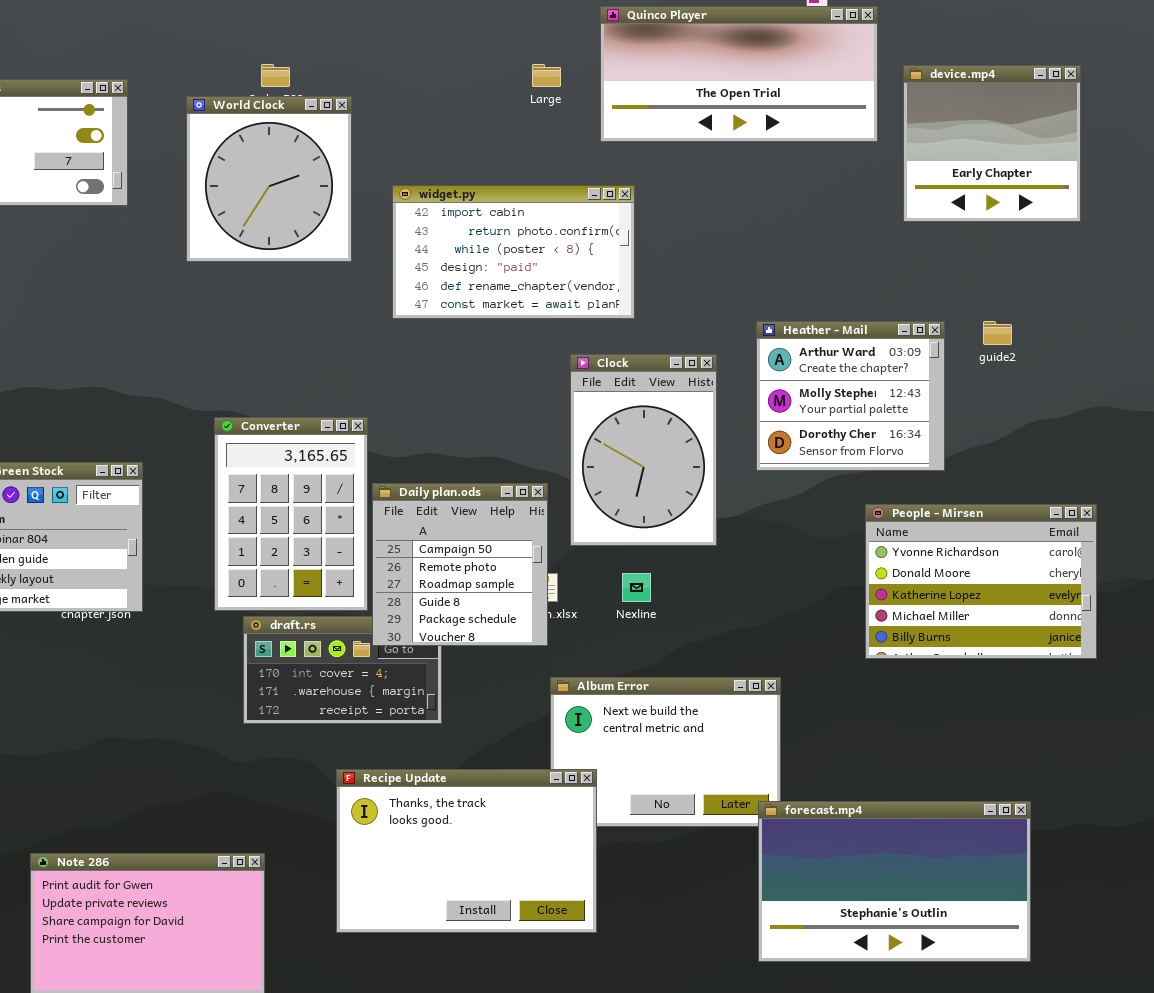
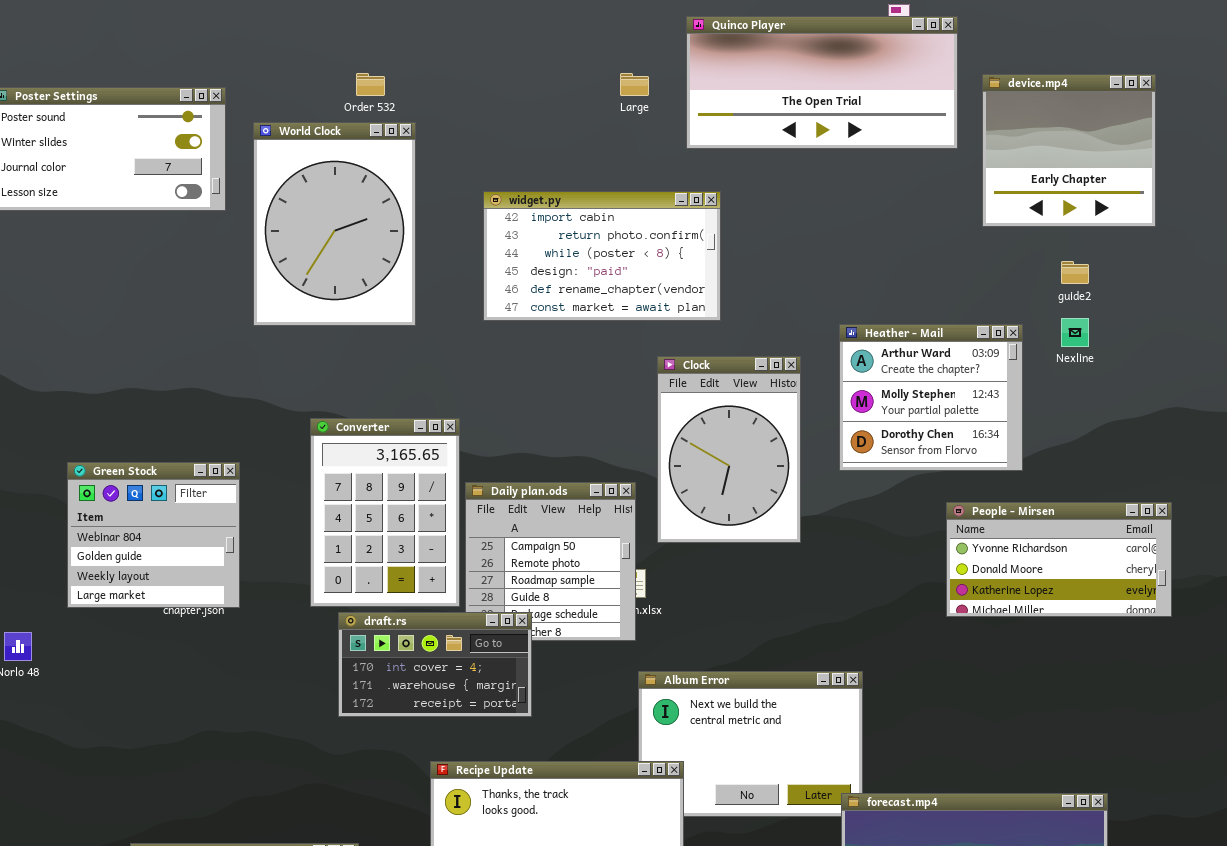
World Clock: [186,96,352,262] -> [253,122,416,326], moved, resized
guide2: [983,321,1012,345] -> [1061,261,1089,284], moved
People - Mirsen: [865,504,1097,659] -> [946,502,1172,617], resized
Nexline: [622,573,651,602] -> [1061,318,1089,347], moved
draft.rs: [243,616,442,724] -> [338,612,532,717], raised

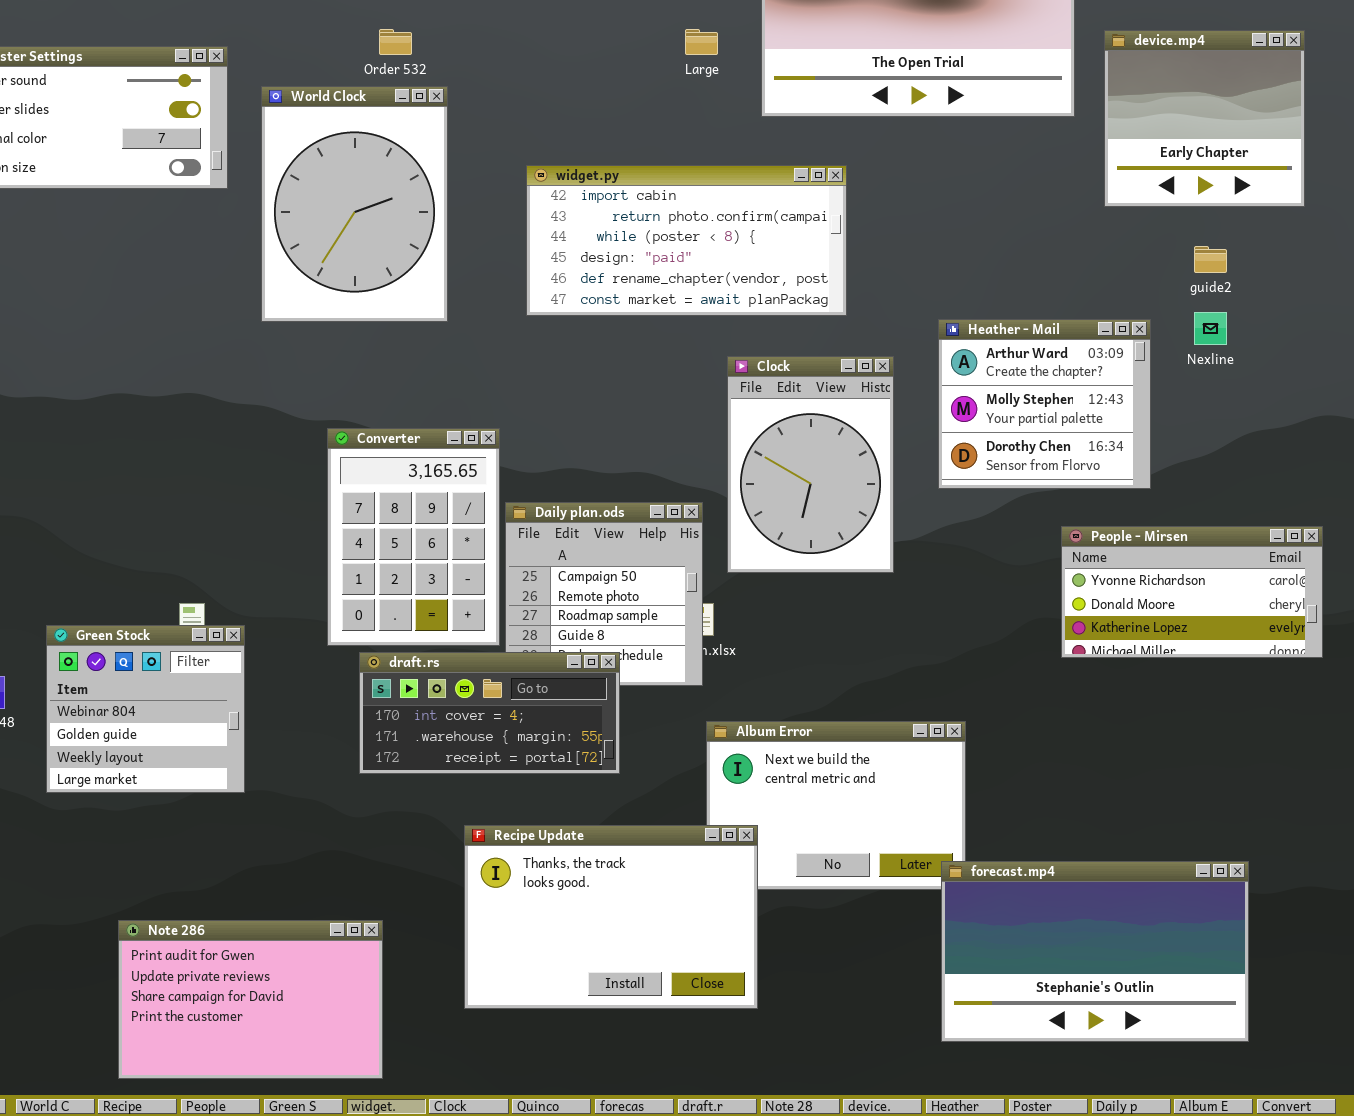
widget.py: [483,191,721,321] -> [526,165,847,316], resized
Green Stock: [67,462,240,608] -> [46,625,245,793], moved
draft.rs: [338,612,532,717] -> [359,652,620,774], resized

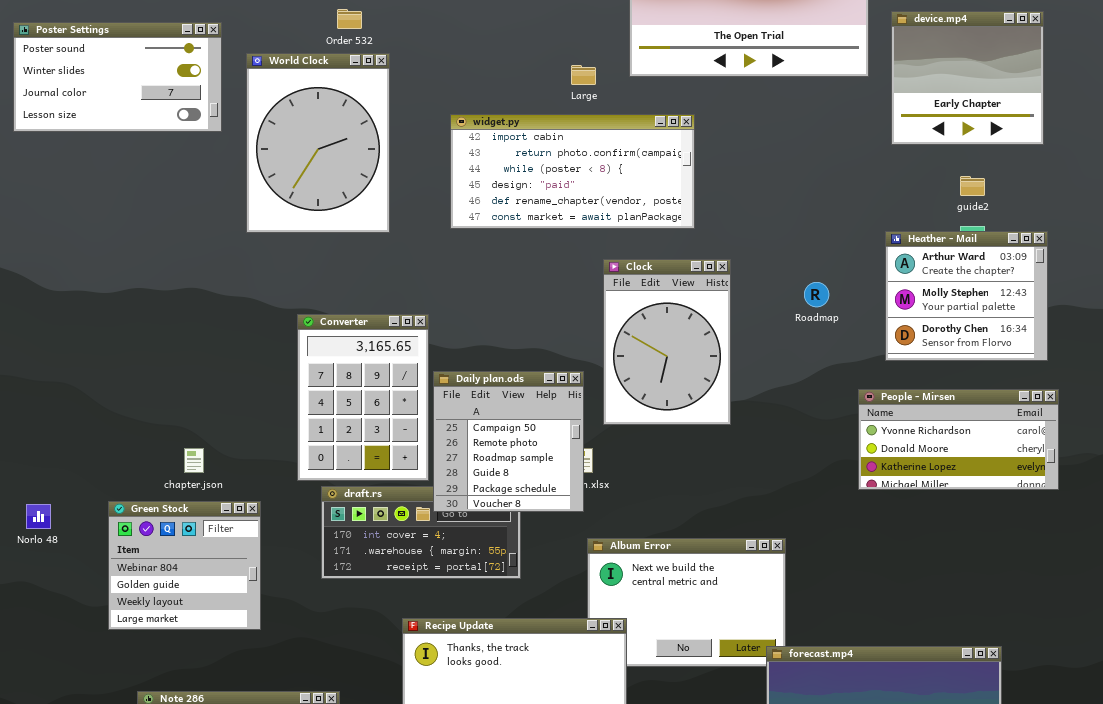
Large: [685,29,718,55] -> [571,65,596,85], moved
Heather - Mail: [938,319,1151,489] -> [885,231,1048,361], moved
Daily plan.ods: [505,502,703,686] -> [433,371,584,512], raised
Green Stock: [46,625,245,793] -> [108,501,261,630], moved

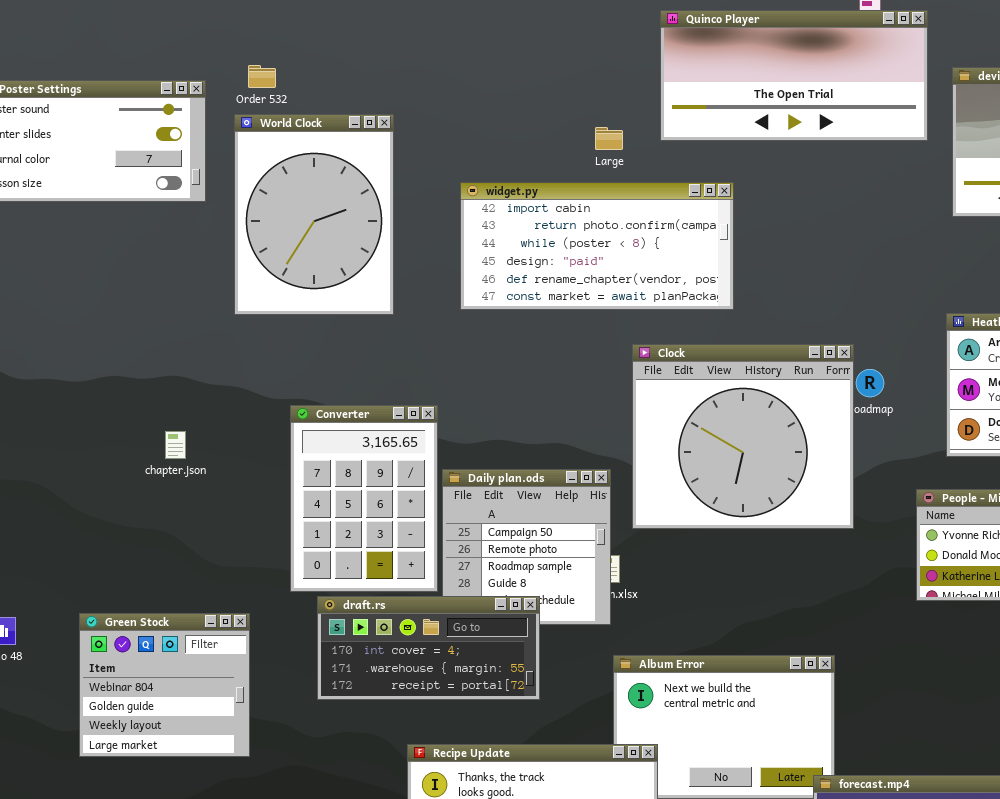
Order 532: [337,9,362,29] -> [248,65,276,88], moved
Clock: [603,259,731,425] -> [632,344,854,529], resized
chapter.json: [184,448,204,473] -> [165,431,186,459], moved
draft.rs: [321,486,521,579] -> [317,596,540,700], raised

